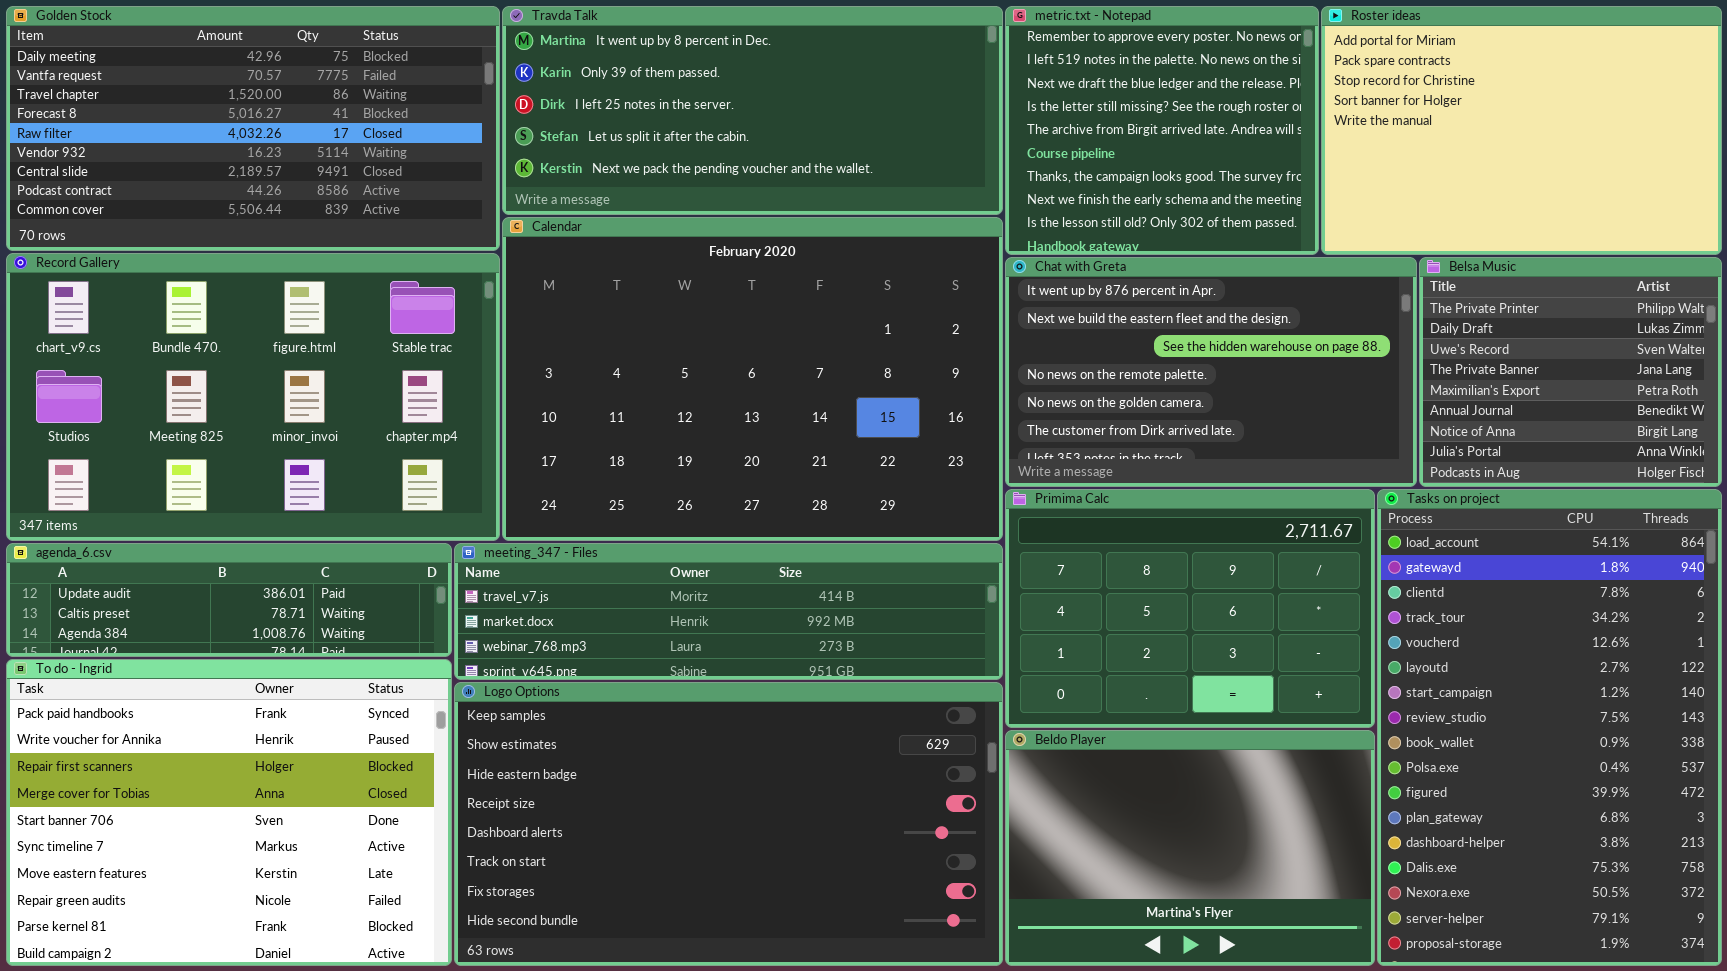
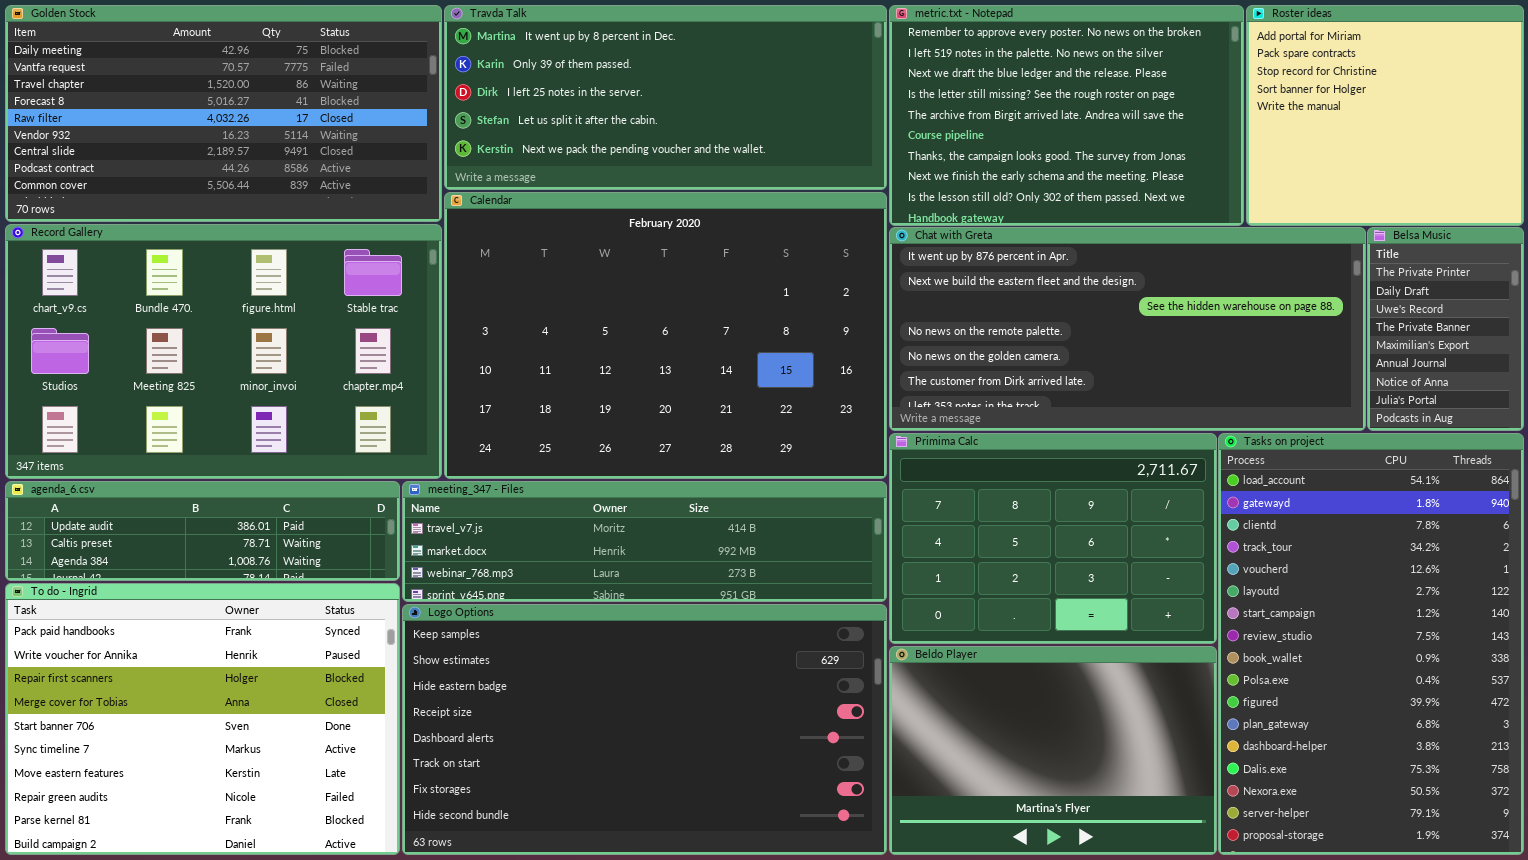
metric.txt - Notepad: [1005,6,1319,255] -> [889,5,1244,226], resized
Roster ideas: [1321,6,1722,255] -> [1246,5,1524,226], resized
Chat with Greta: [1005,257,1417,487] -> [889,227,1366,431], resized
Belsa Music: [1419,257,1722,487] -> [1367,227,1524,431], resized

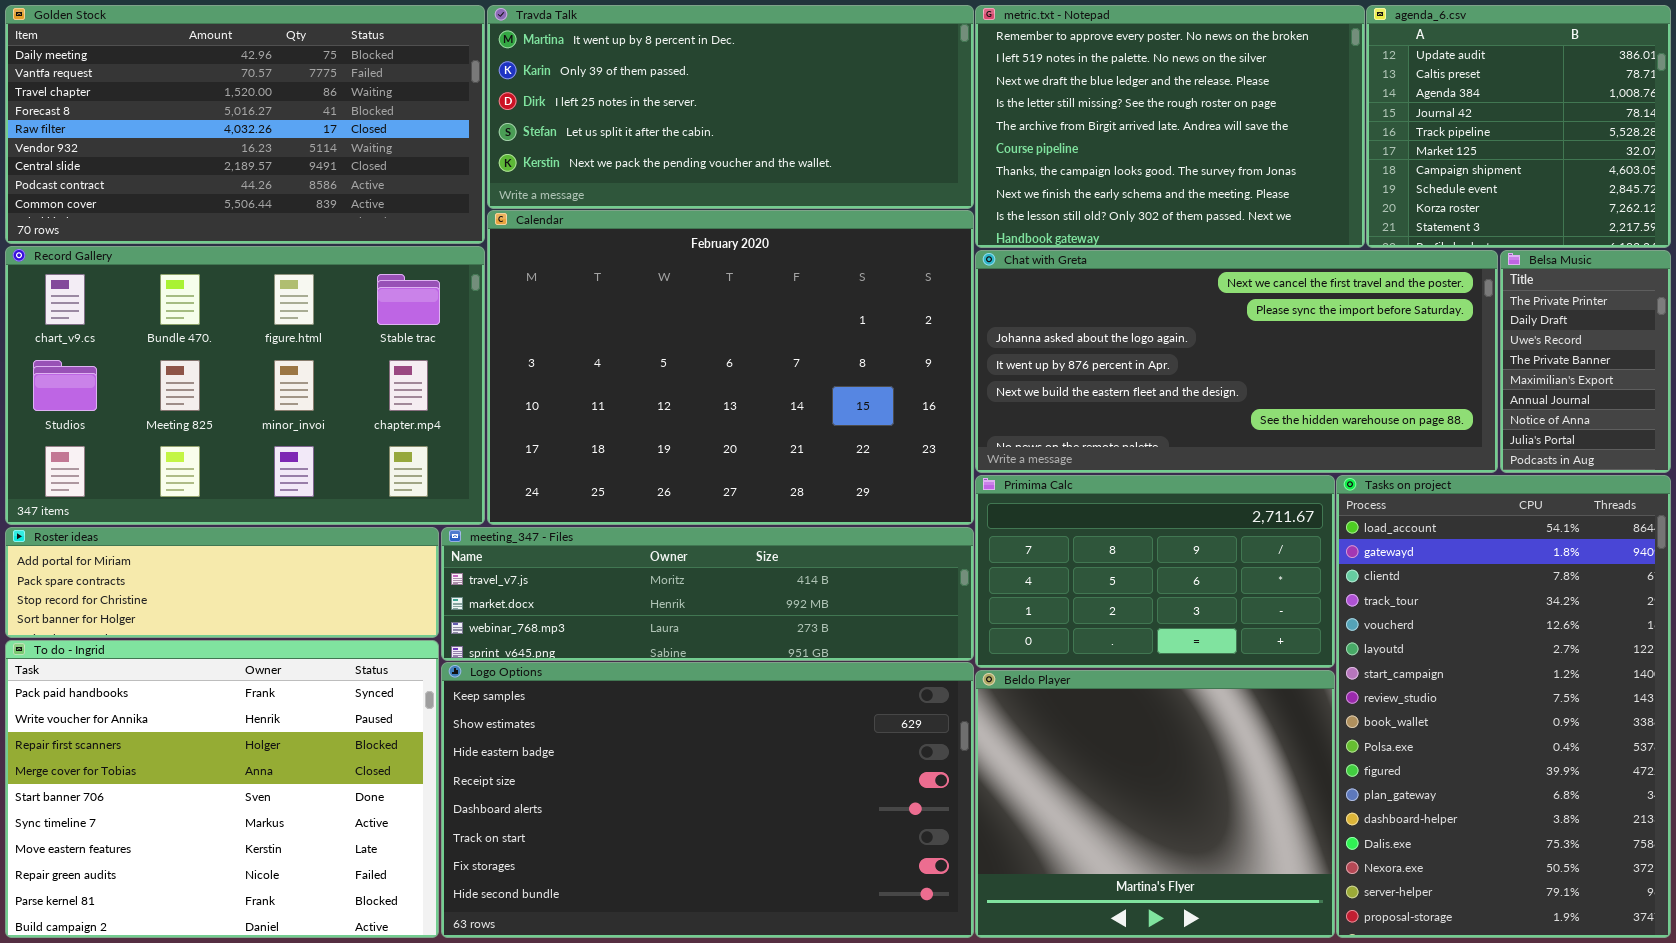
Roster ideas: [1246,5,1524,226] -> [5,527,439,638], moved, resized
Chat with Greta: [889,227,1366,431] -> [975,250,1498,473], scrolled up 3 rows
Primima Calc: [889,433,1217,644] -> [975,475,1335,668], resized
agenda_6.csv: [5,481,400,581] -> [1366,5,1671,248], moved, resized
Beldo Player: [889,646,1217,855] -> [975,670,1335,938], resized

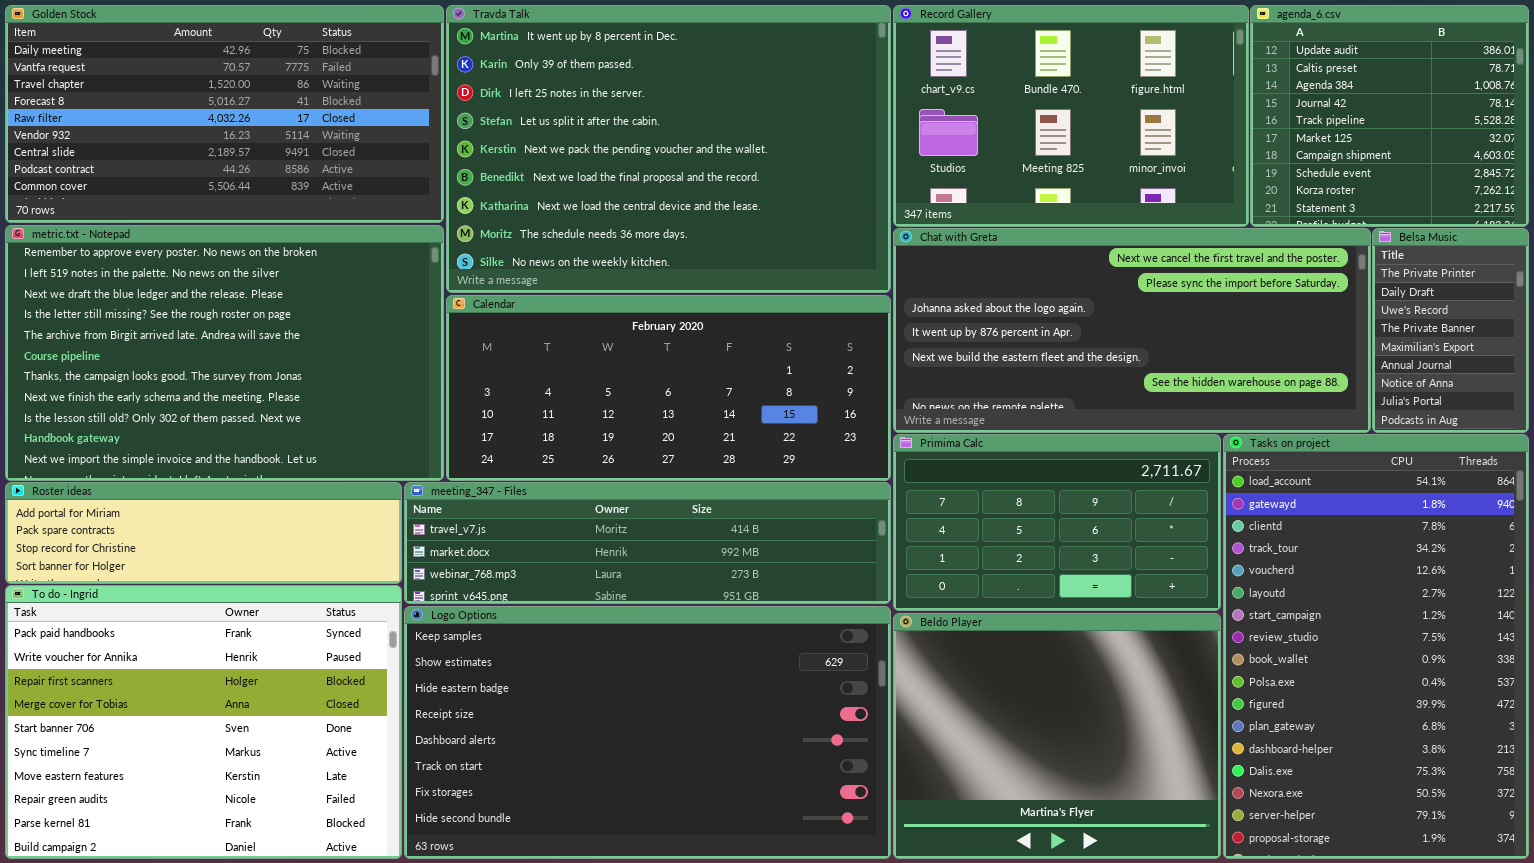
Travda Talk: [487,5,974,209] -> [446,5,891,293], resized
metric.txt - Notepad: [975,5,1365,248] -> [5,225,444,481], moved, resized
Calendar: [487,210,974,525] -> [446,295,891,481], resized
Record Gallery: [5,246,485,525] -> [893,5,1249,227], moved, resized

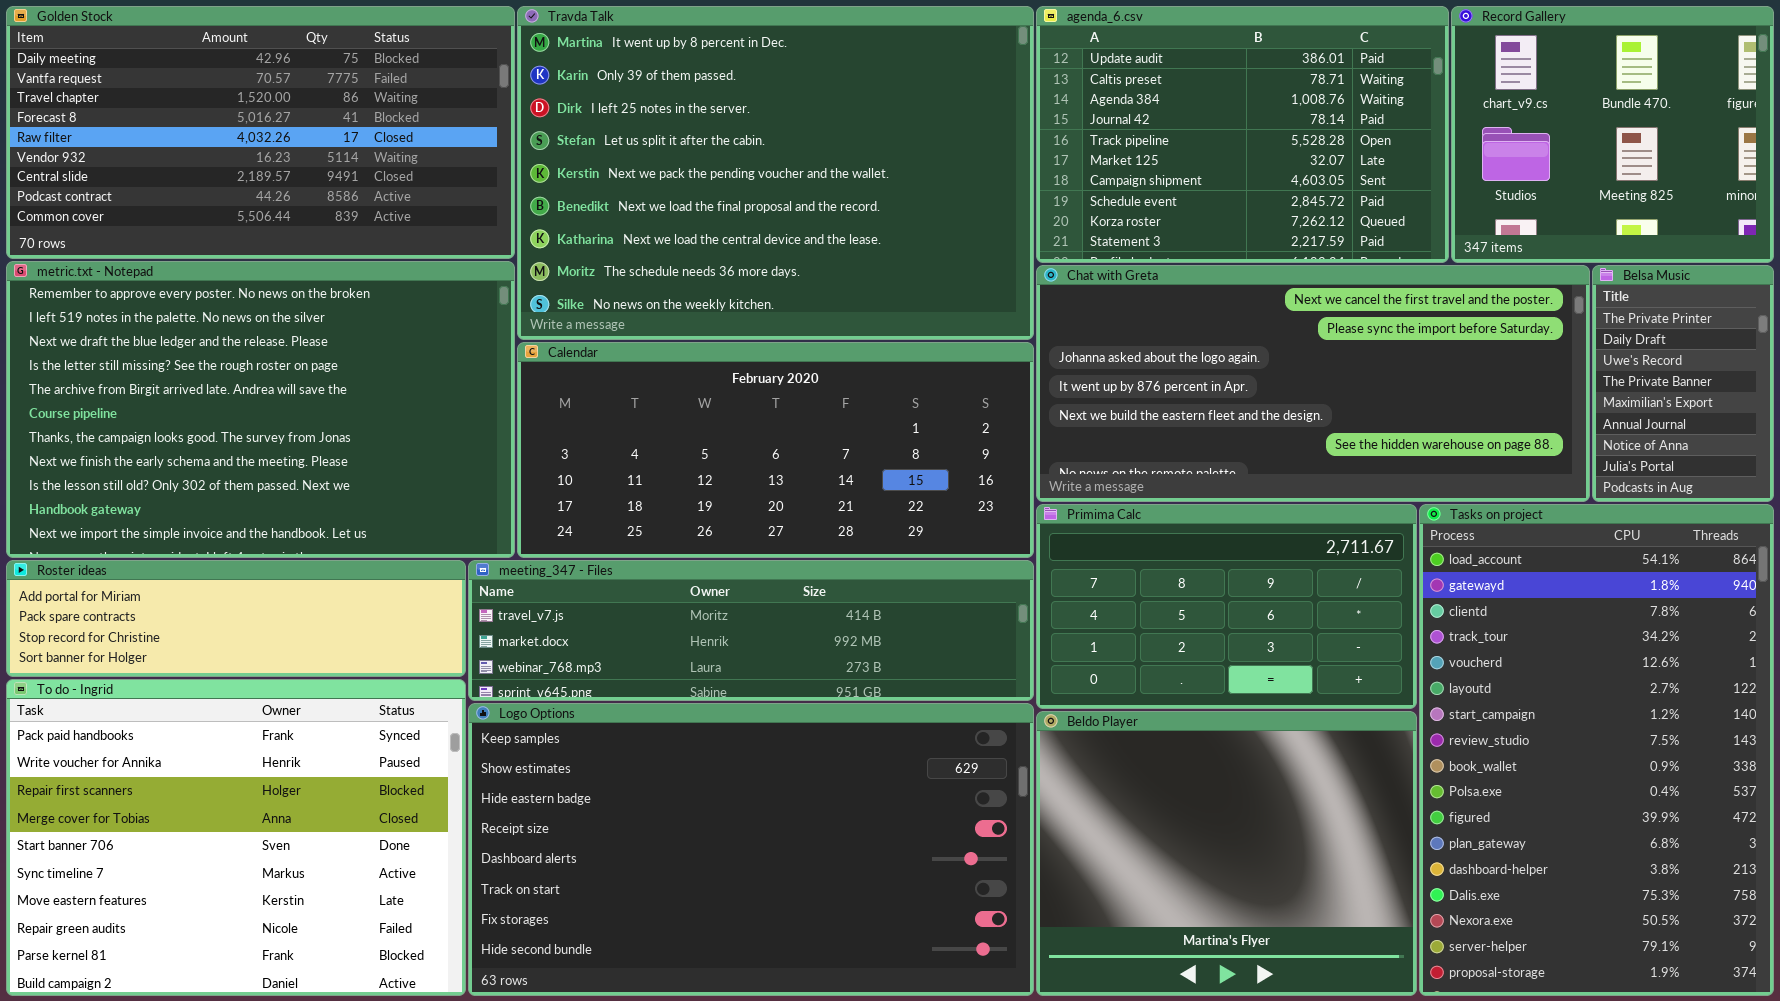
Record Gallery: [893,5,1249,227] -> [1451,6,1774,263], moved, resized
agenda_6.csv: [1250,5,1529,227] -> [1036,6,1449,263], moved, resized

